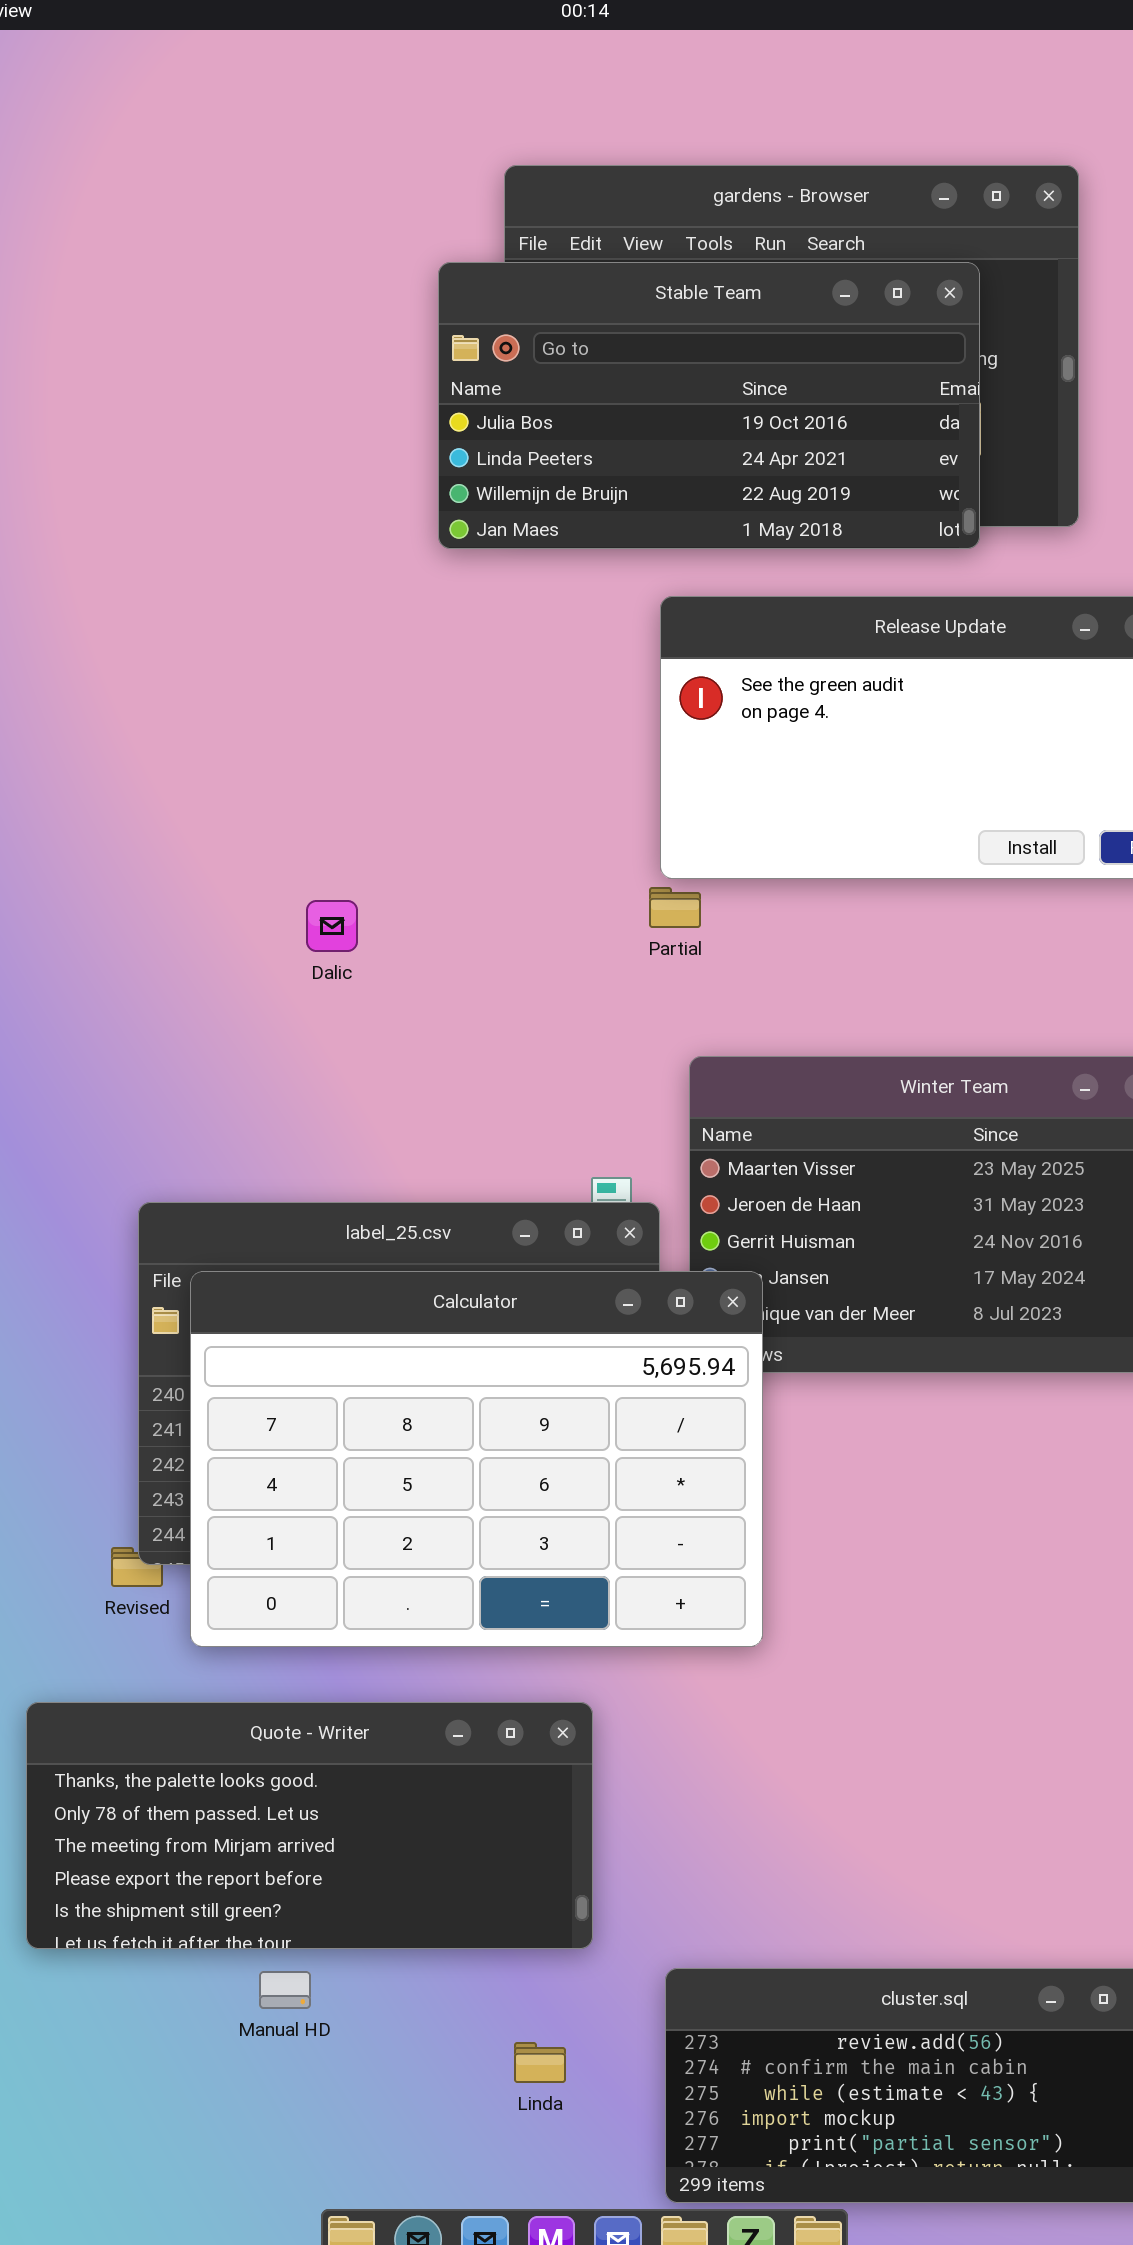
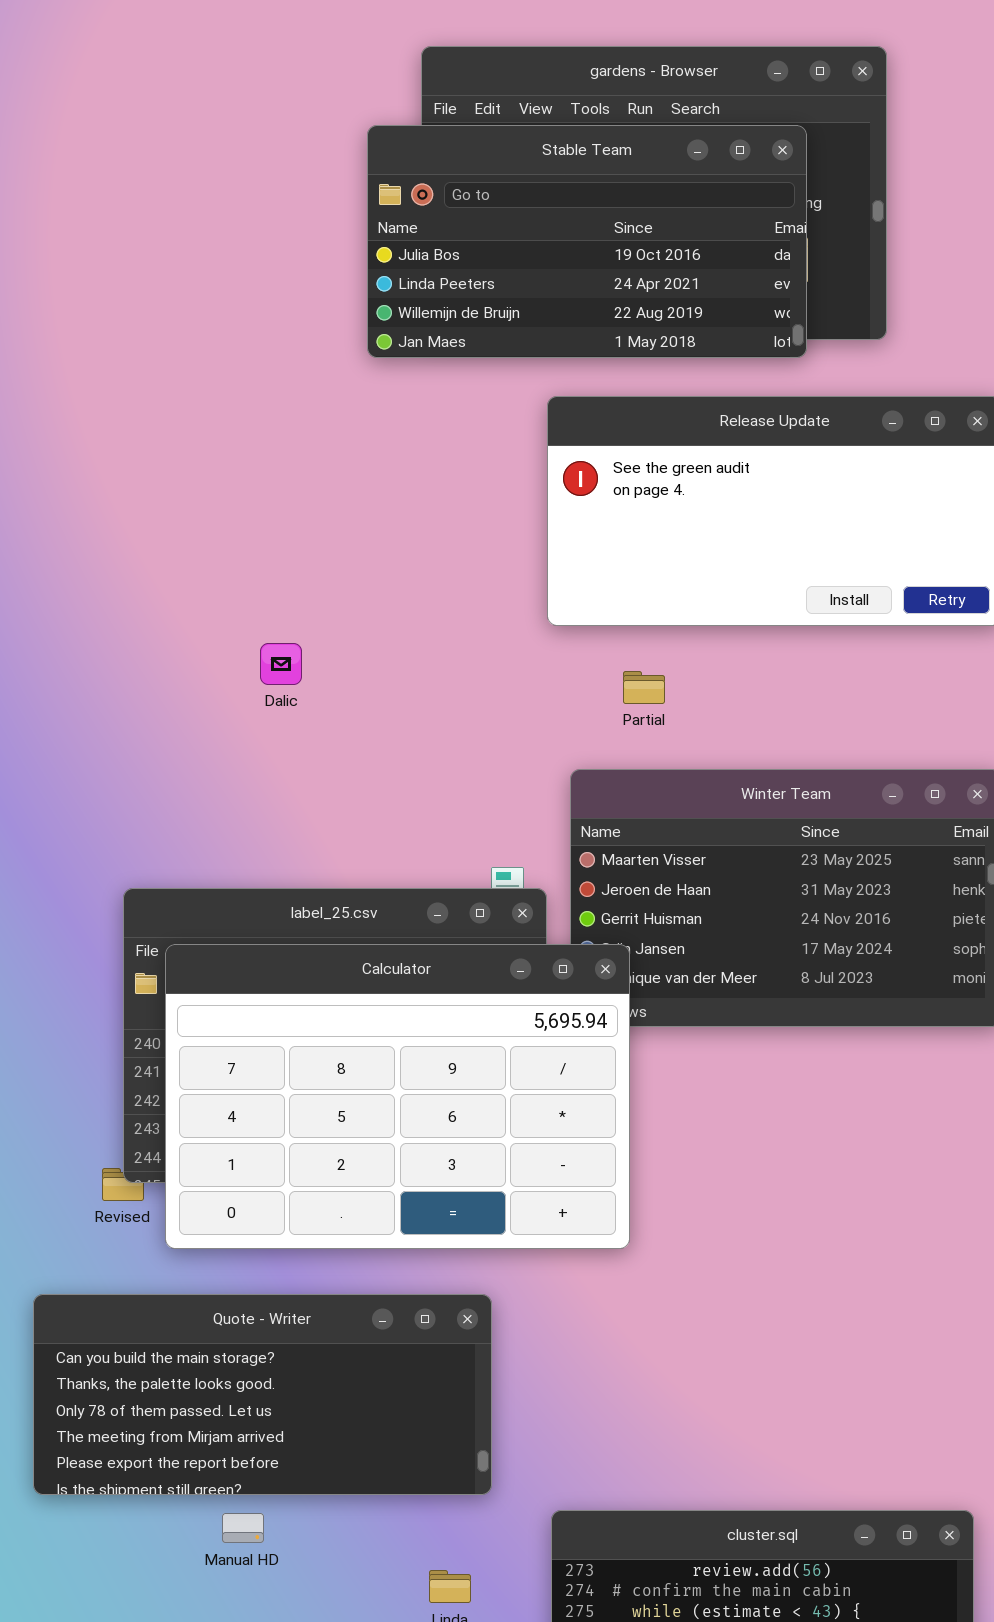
Partial: [649,887,701,928] -> [623,671,665,704], moved
Quote - Writer: [26,1702,593,1949] -> [33,1294,492,1495], scrolled up 1 row

